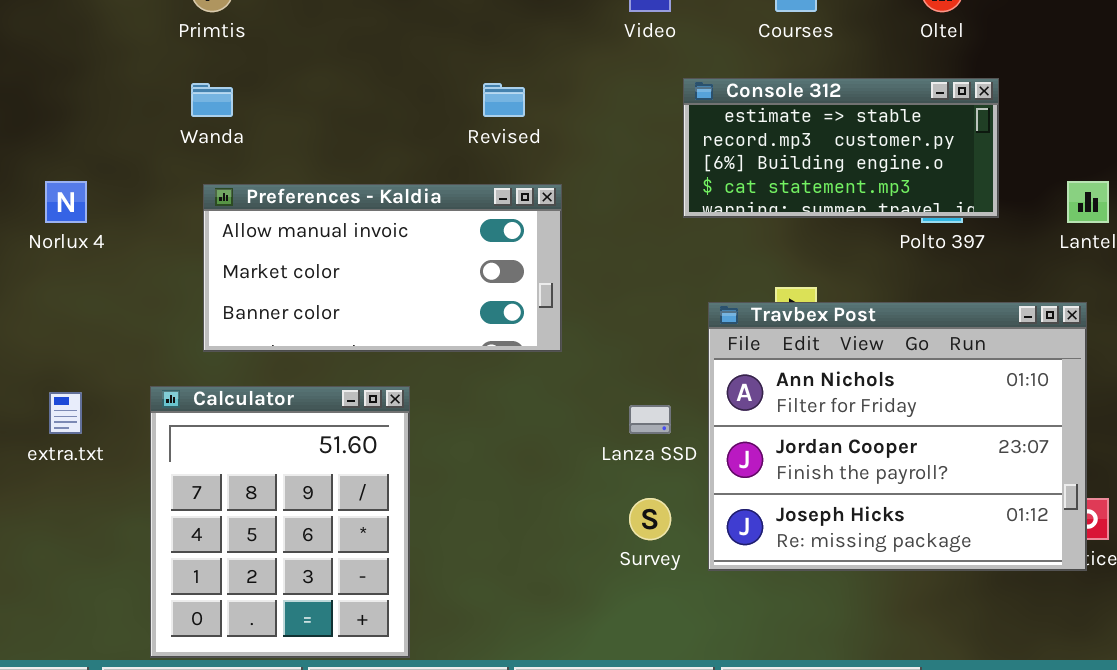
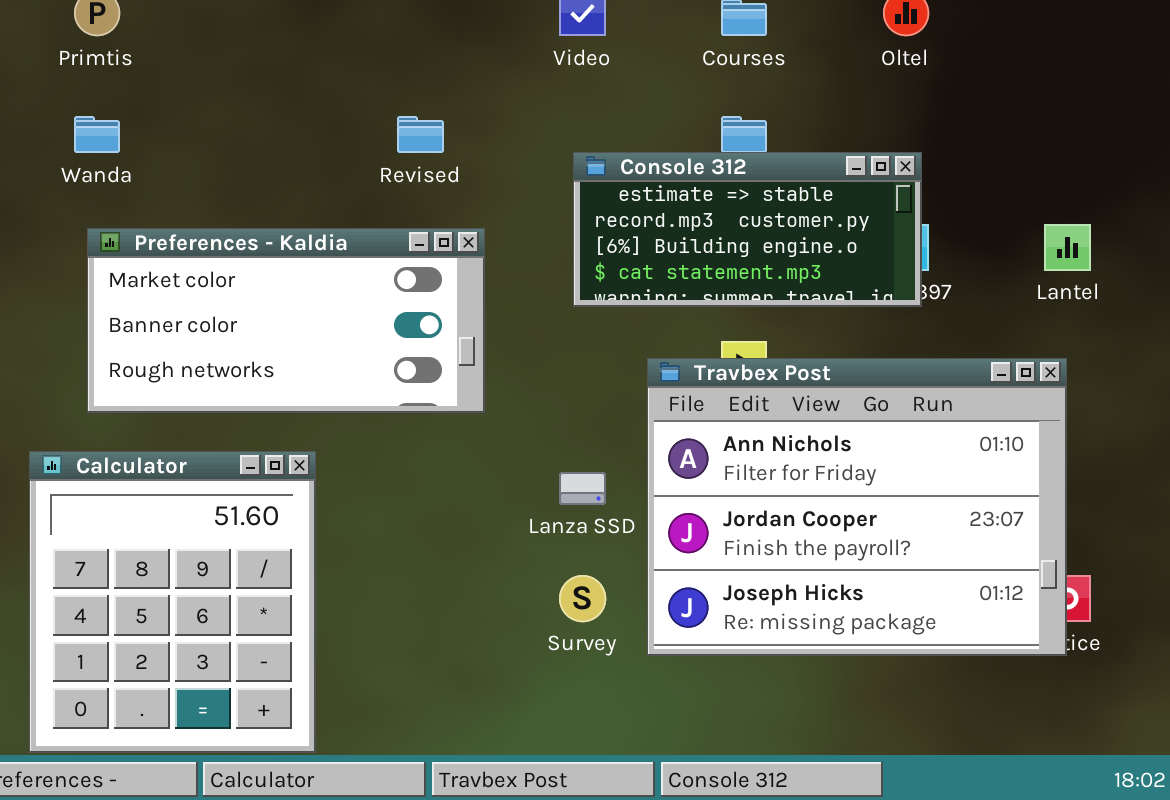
Console 312: [683,78,999,218] -> [573,152,922,307], moved
Preferences - Kaldia: [203,184,562,352] -> [87,228,485,413], scrolled down 1 row

